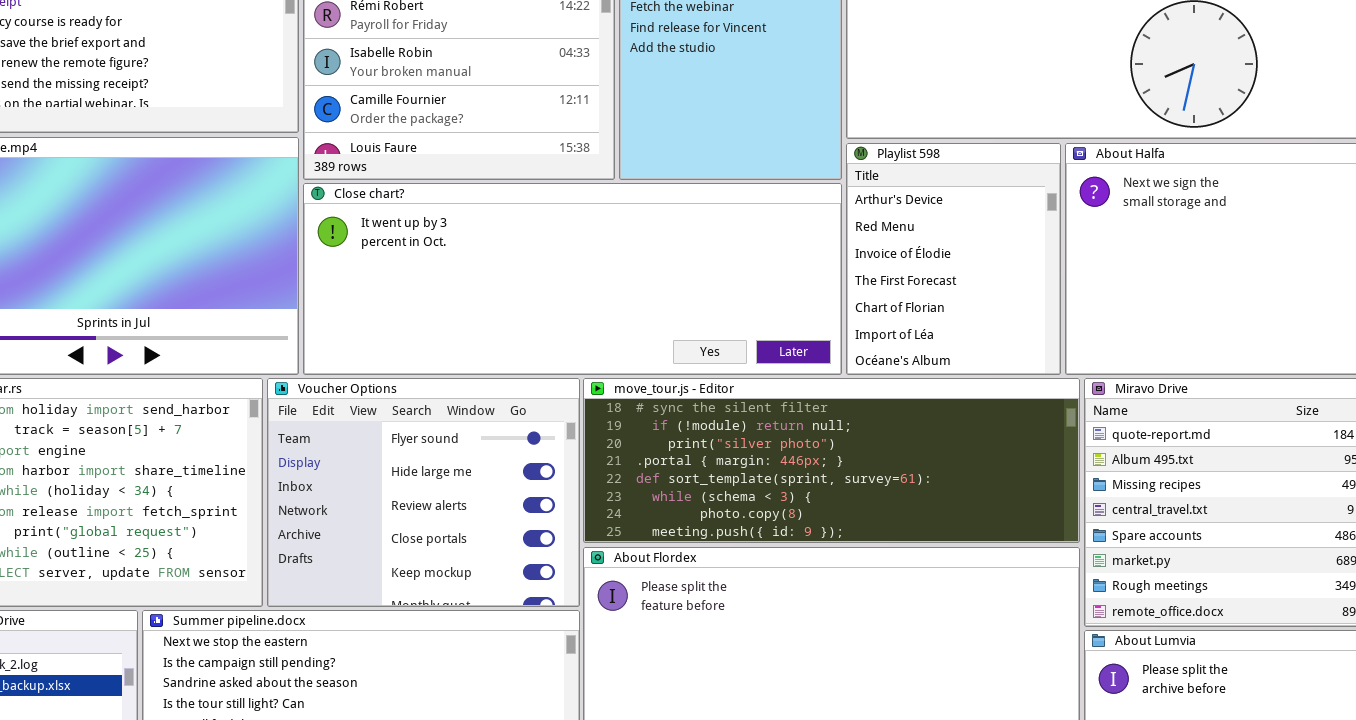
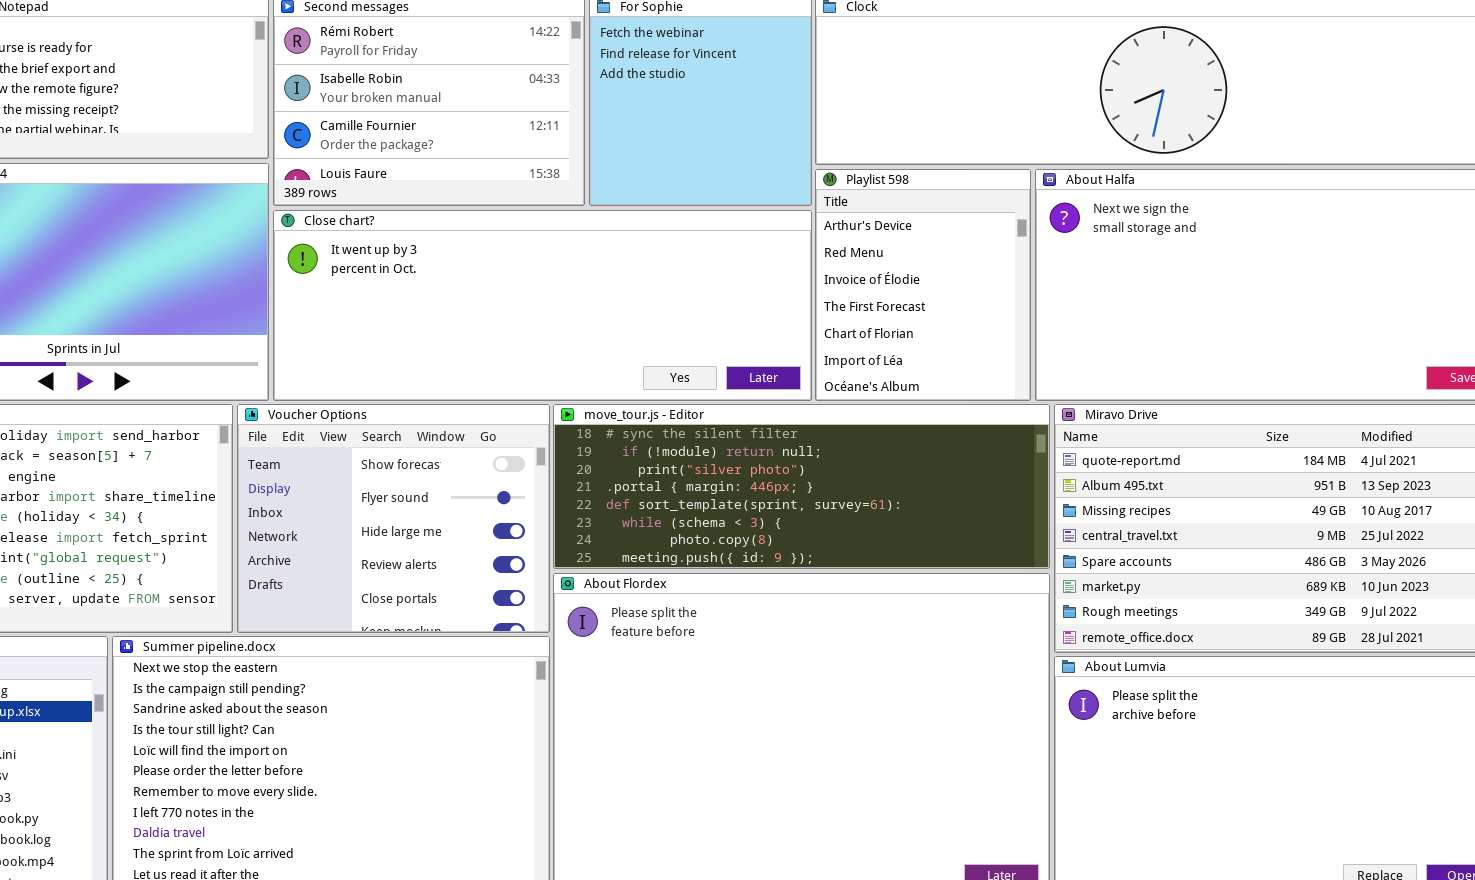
Voucher Options: [267,378,580,607] -> [237,404,550,633], scrolled up 1 row

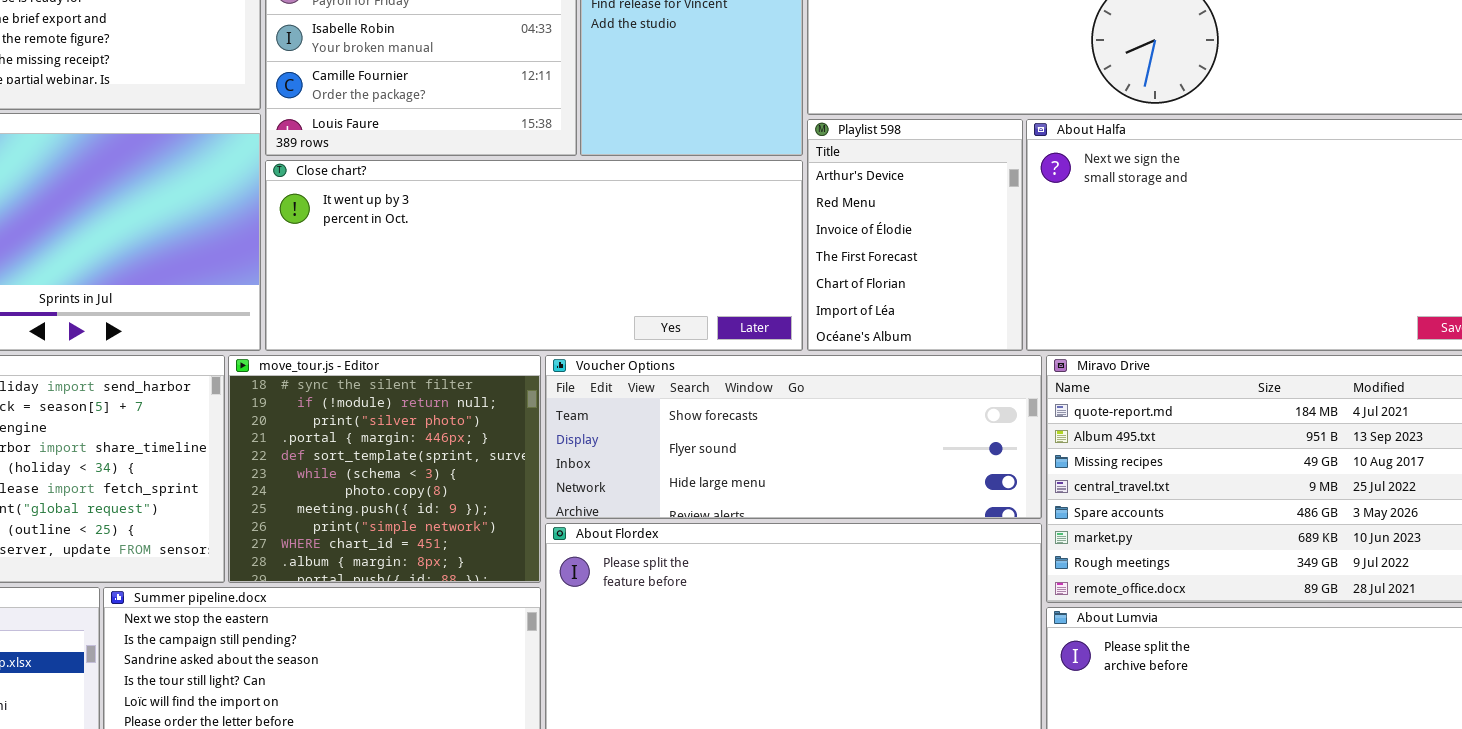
Voucher Options: [237,404,550,633] -> [545,355,1042,519], moved, resized
move_tour.js - Editor: [553,404,1050,569] -> [228,355,541,583], moved, resized

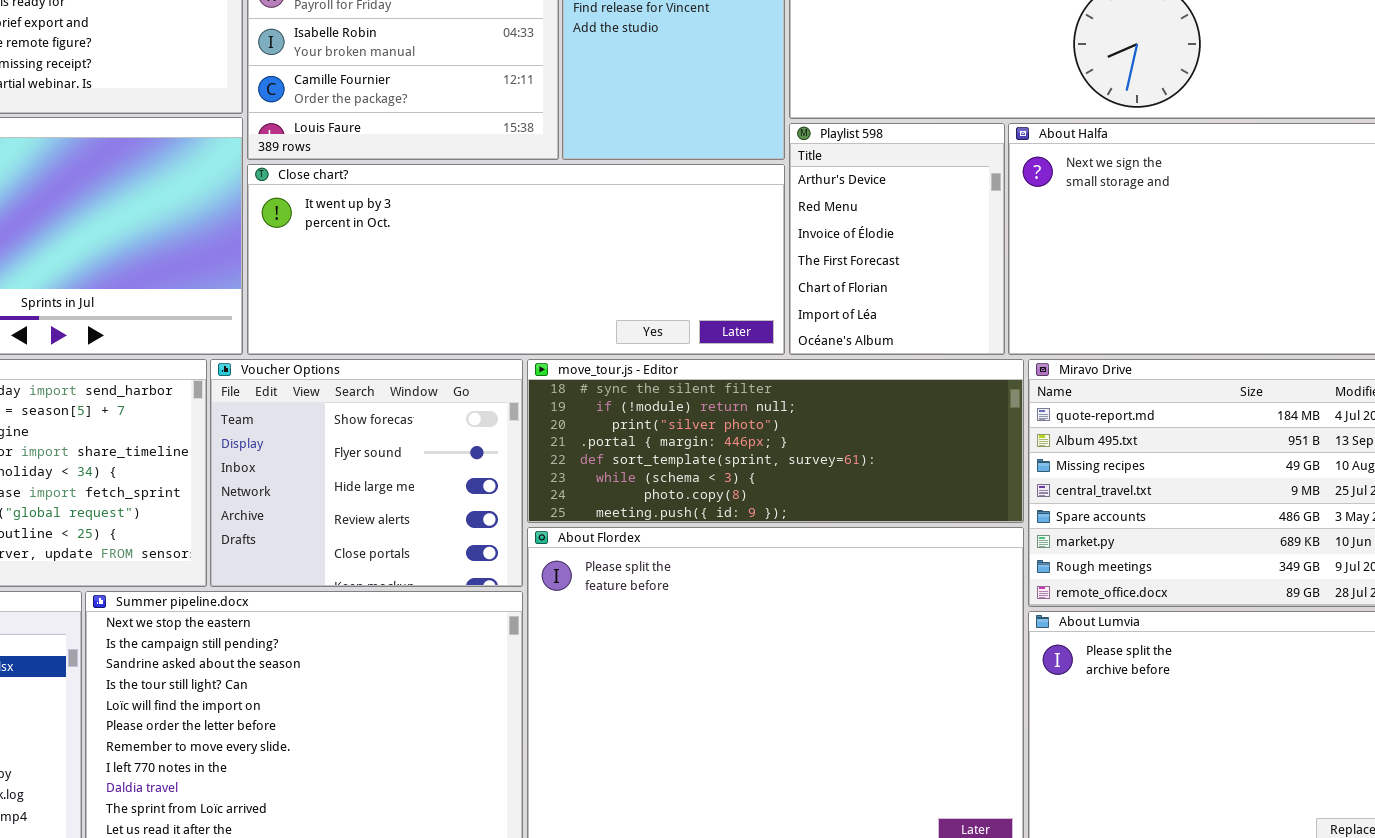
move_tour.js - Editor: [228,355,541,583] -> [527,359,1024,523], moved, resized
Voucher Options: [545,355,1042,519] -> [210,359,523,587], moved, resized

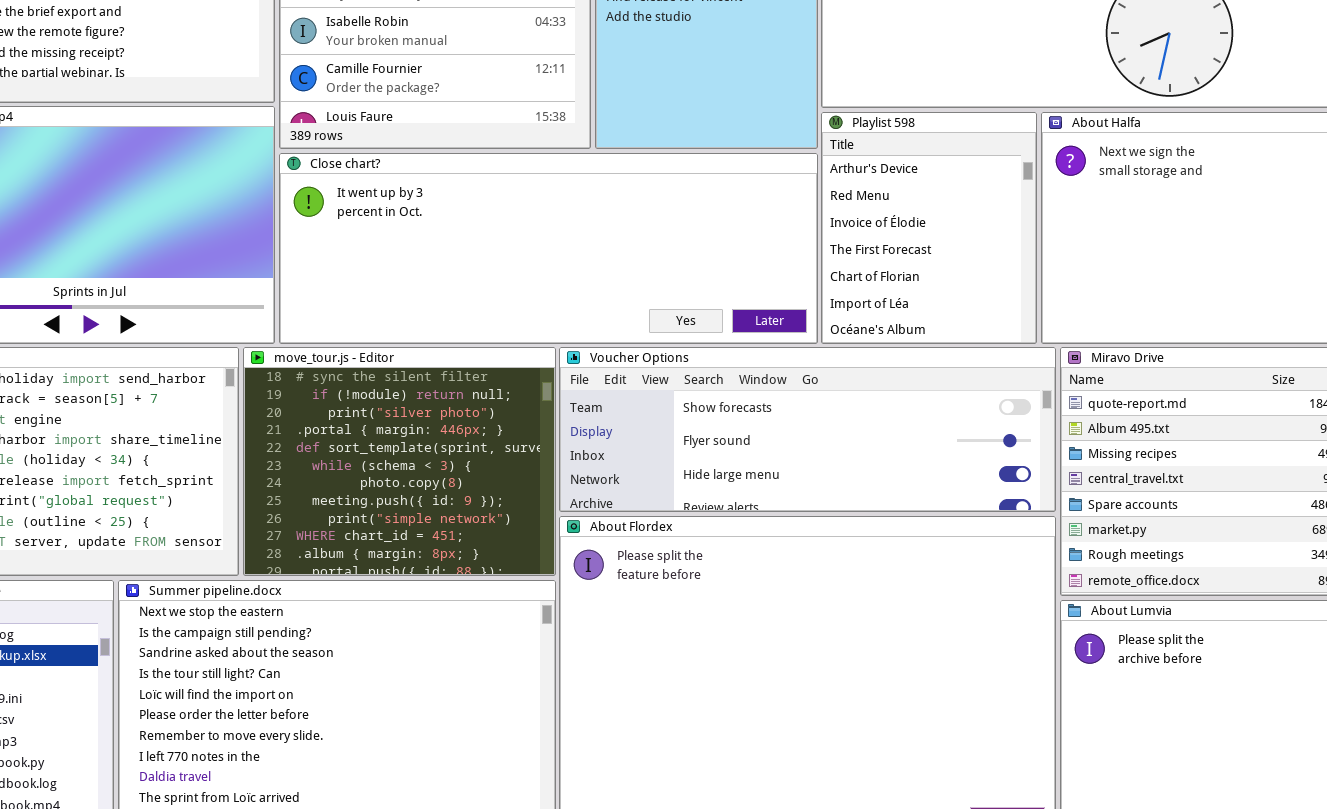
Voucher Options: [210,359,523,587] -> [559,347,1056,512], moved, resized
move_tour.js - Editor: [527,359,1024,523] -> [243,347,556,576], moved, resized

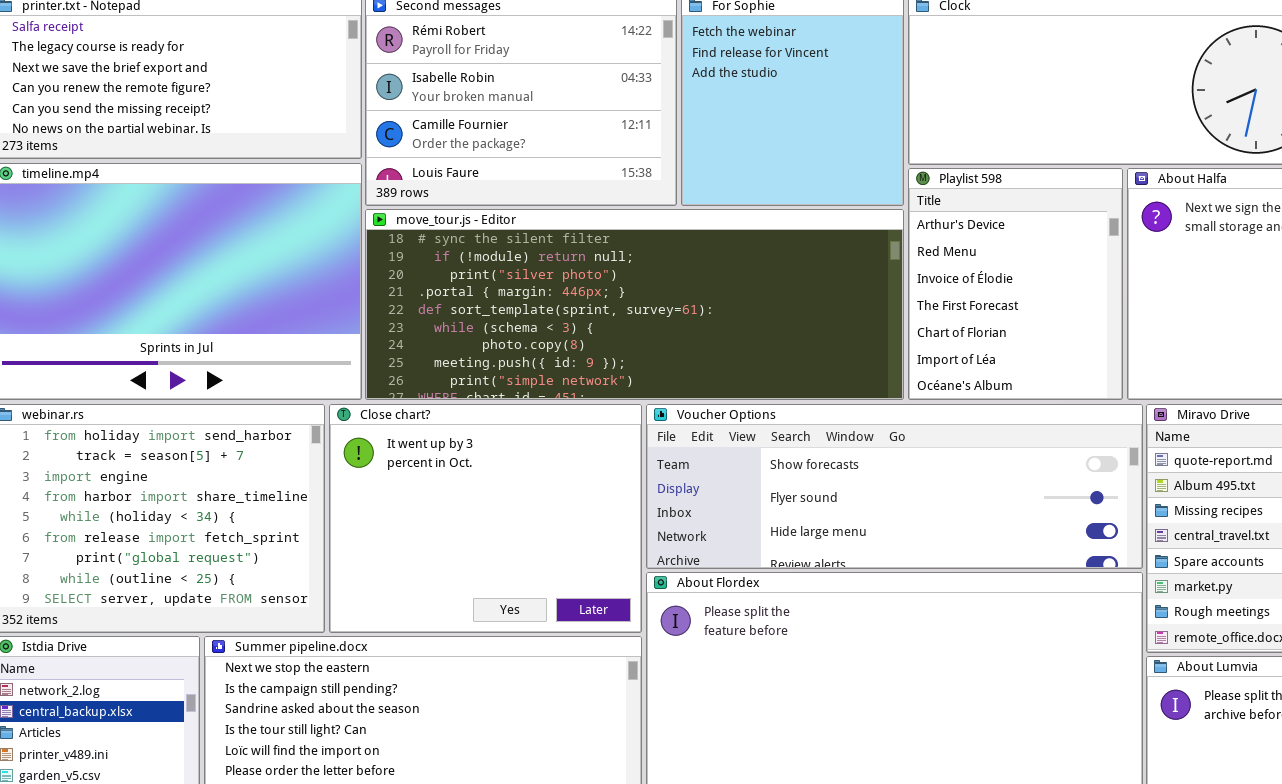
Close chart?: [279,153,818,344] -> [329,404,642,633], moved, resized
move_tour.js - Editor: [243,347,556,576] -> [365,209,904,400], moved, resized

